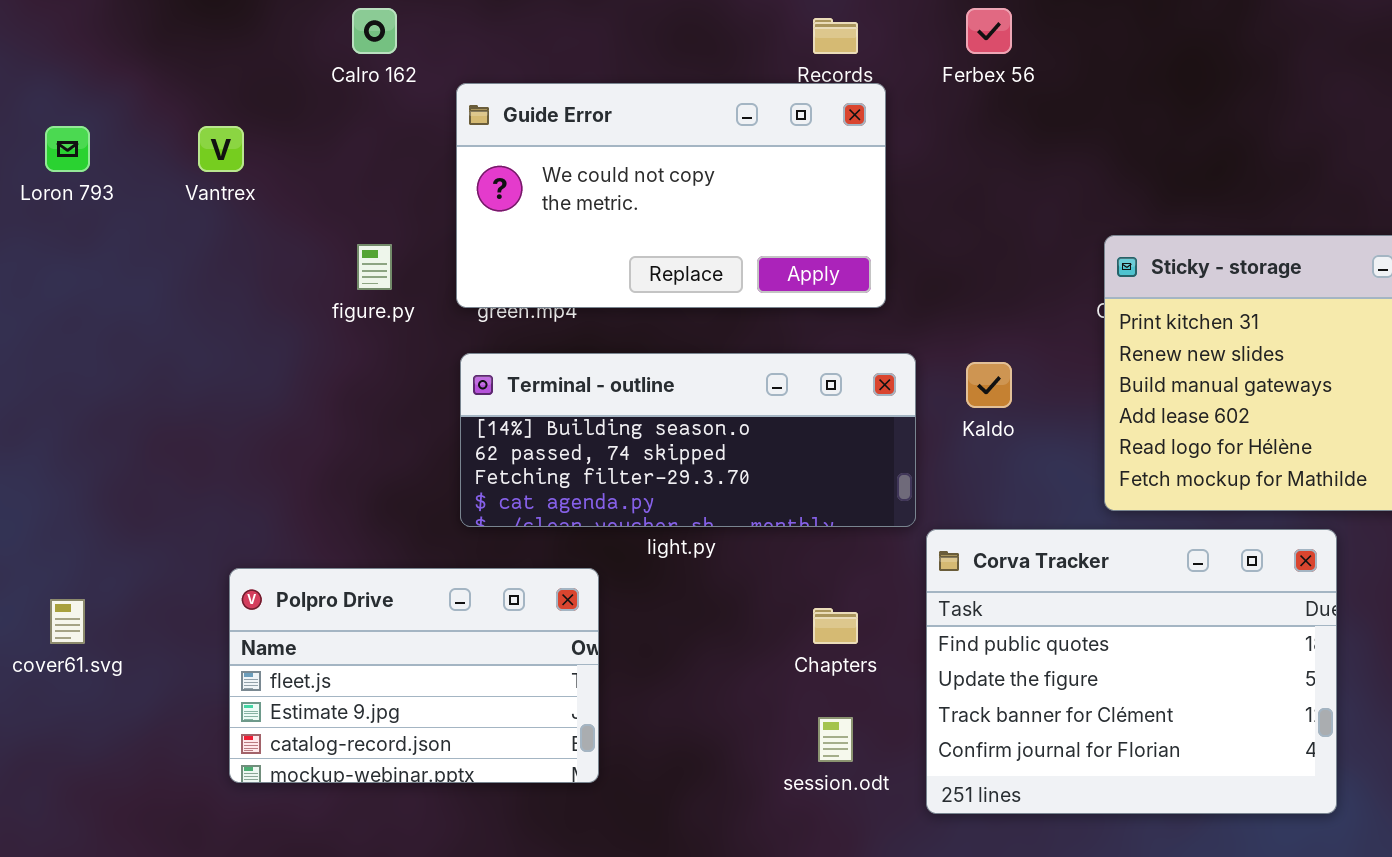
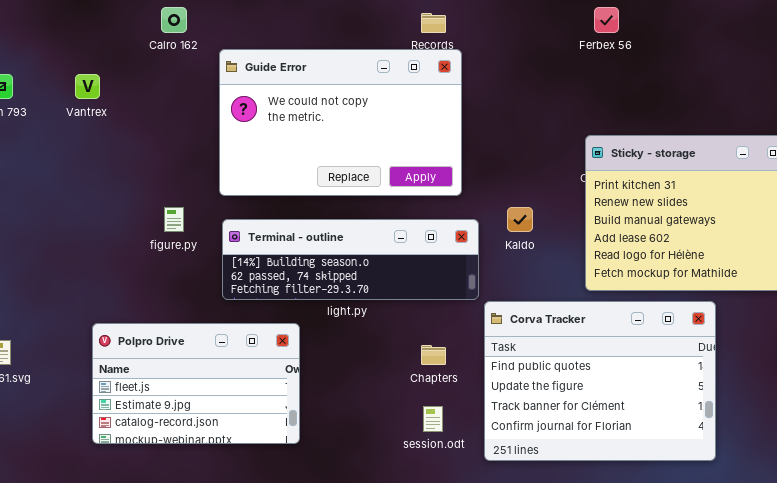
Ferbex 56: [966,8,1012,54] -> [594,7,619,33], moved
Guide Error: [456,83,886,308] -> [219,49,462,196], resized
figure.py: [357,244,392,290] -> [164,207,184,232], moved
Terminal - outline: [460,353,916,527] -> [222,219,479,300], resized

